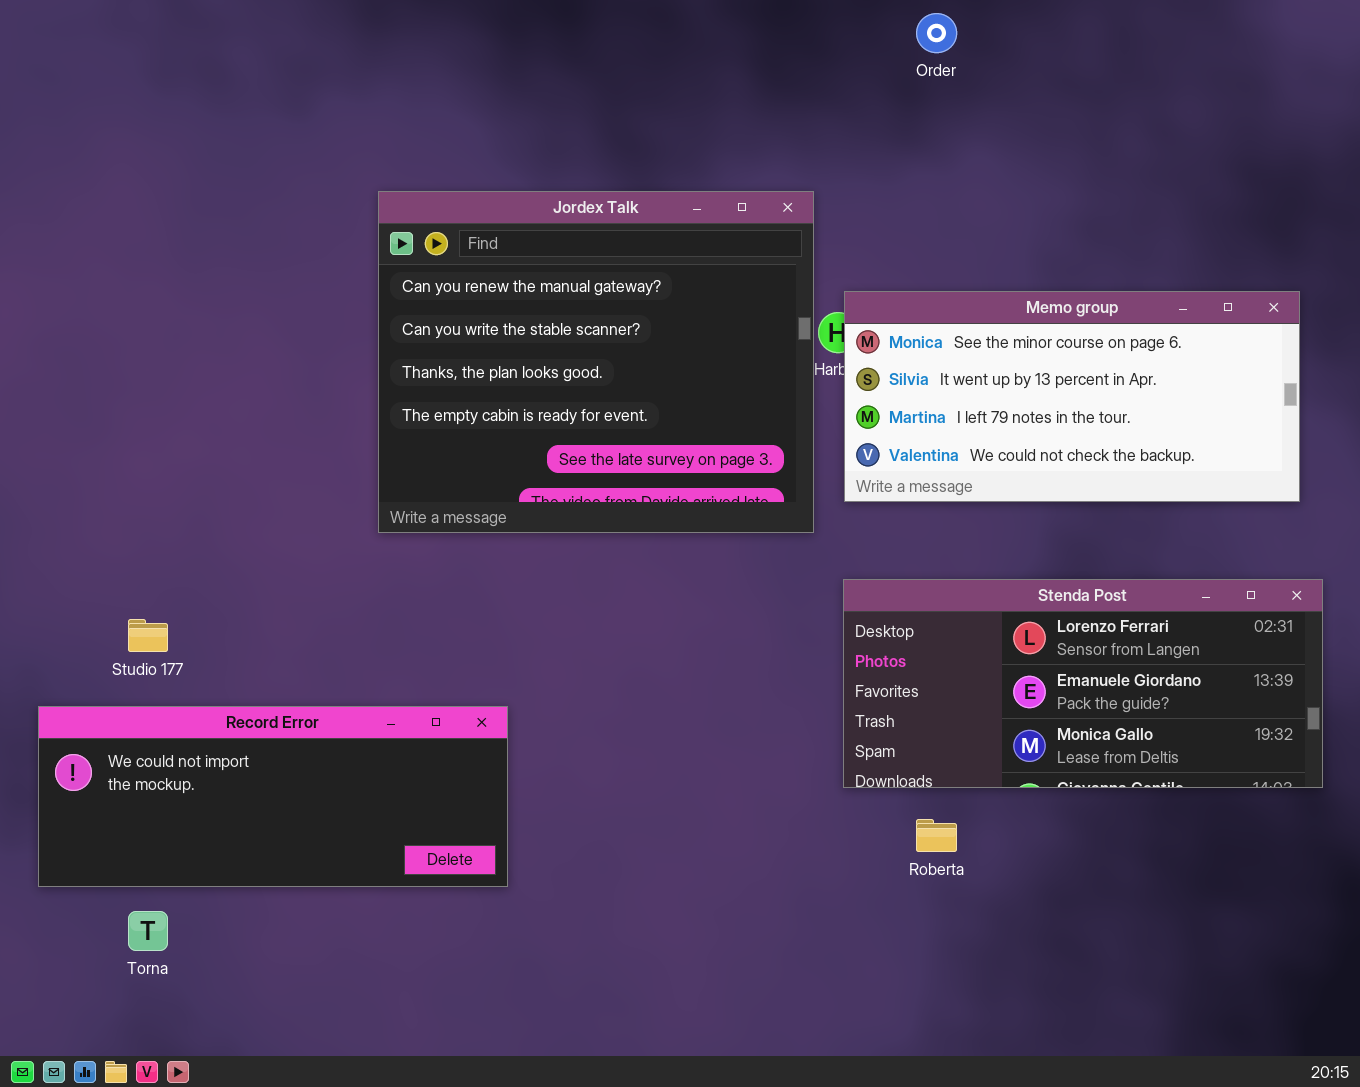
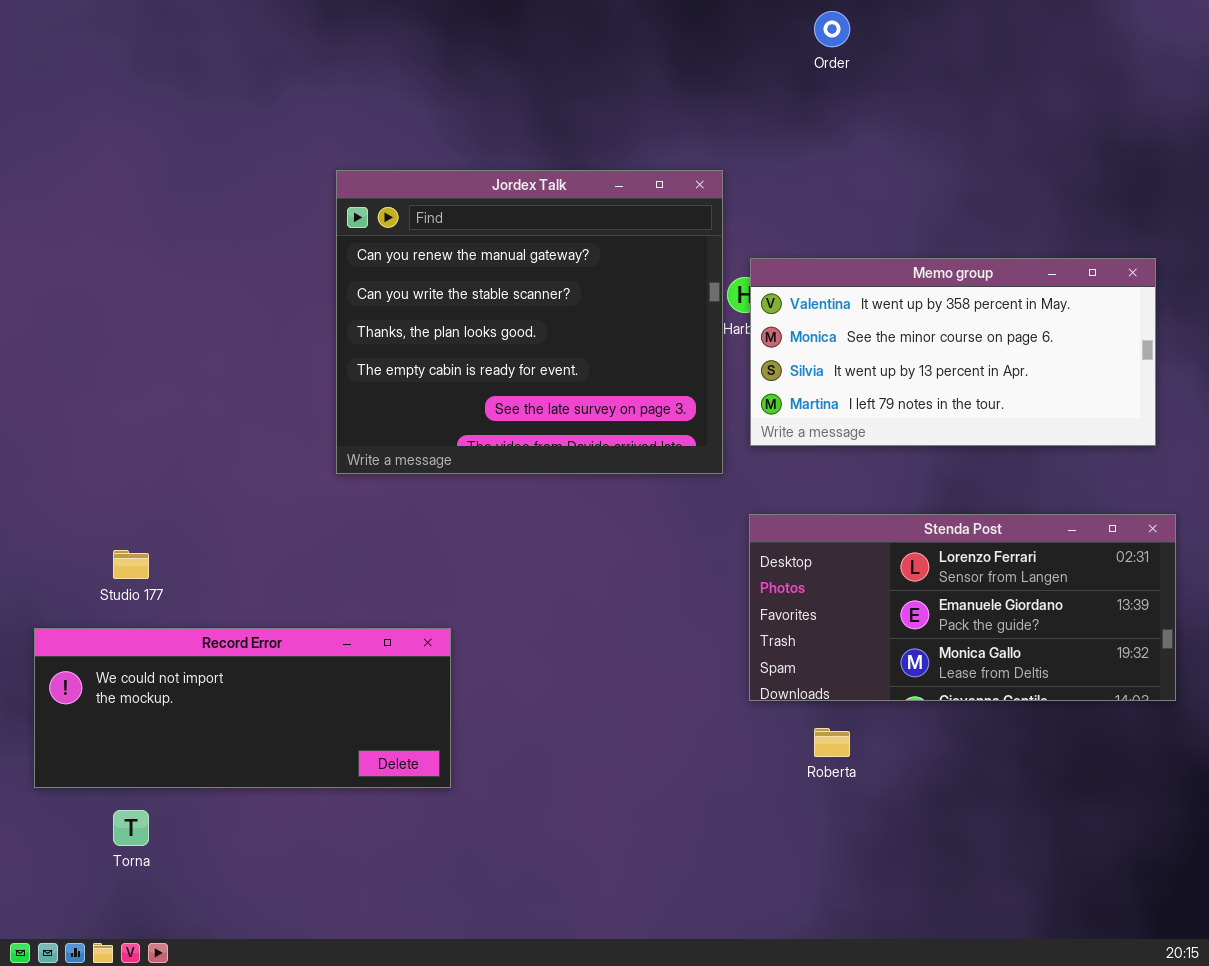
Memo group: [844,291,1300,502] -> [750,258,1156,446], scrolled up 1 row

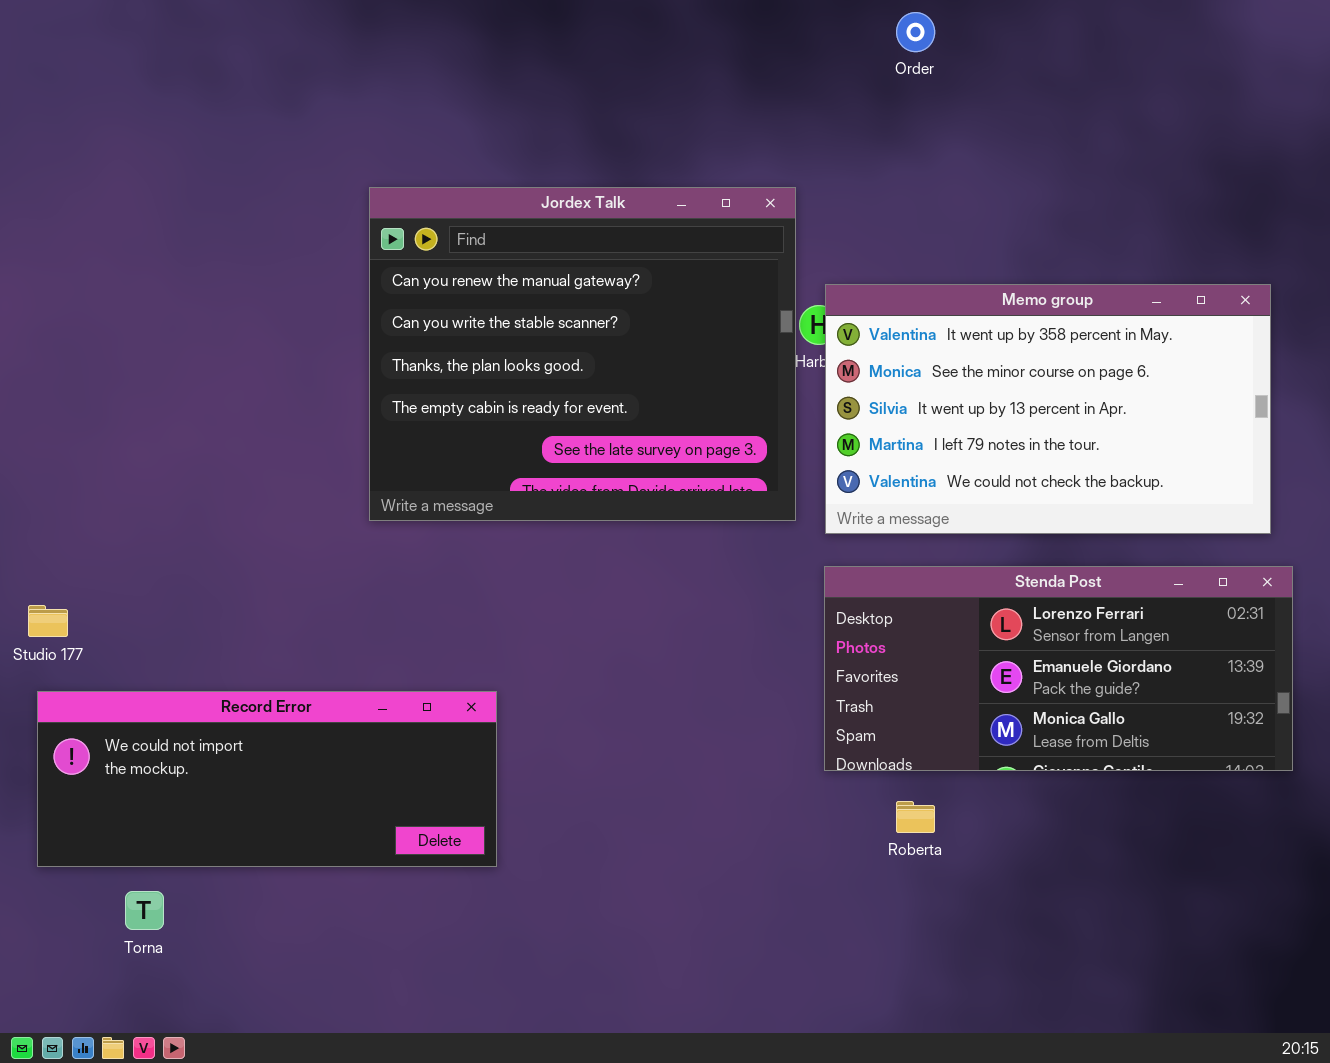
Memo group: [750,258,1156,446] -> [825,284,1271,534], resized
Studio 177: [113,550,149,579] -> [28,605,68,637], moved

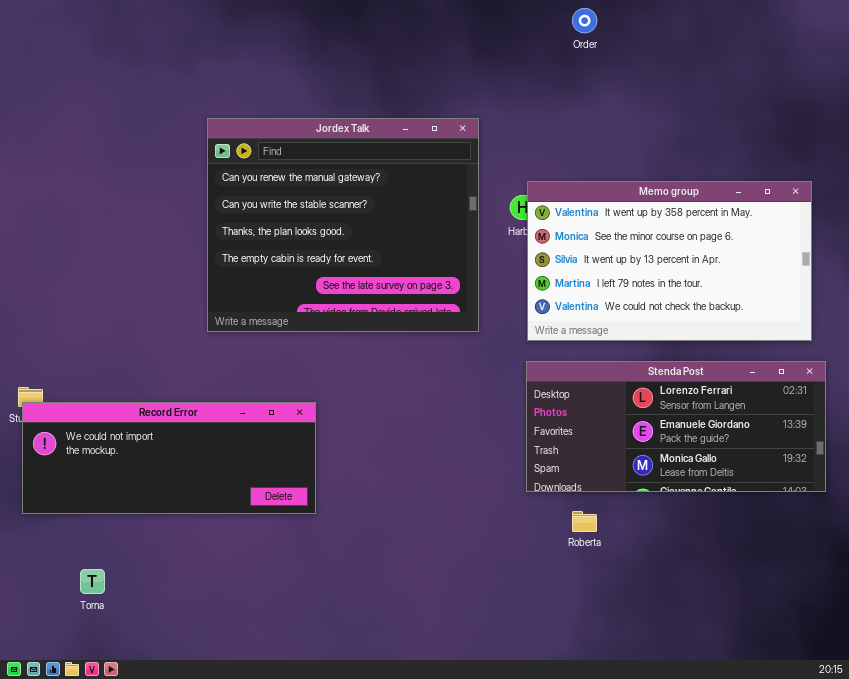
Jordex Talk: [369,187,796,521] -> [207,118,479,332], moved
Record Error: [37,691,497,867] -> [22,402,316,514], moved

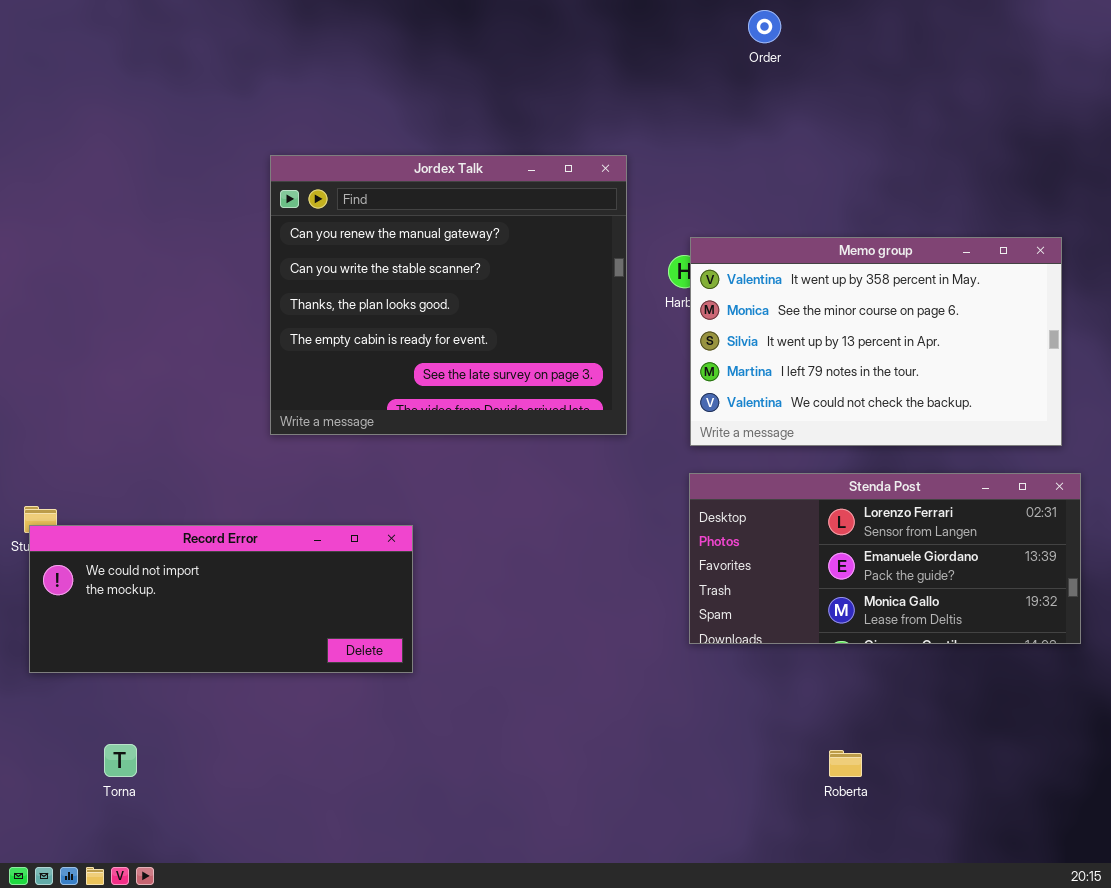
Roberta: [572,511,597,532] -> [829,750,862,777], moved

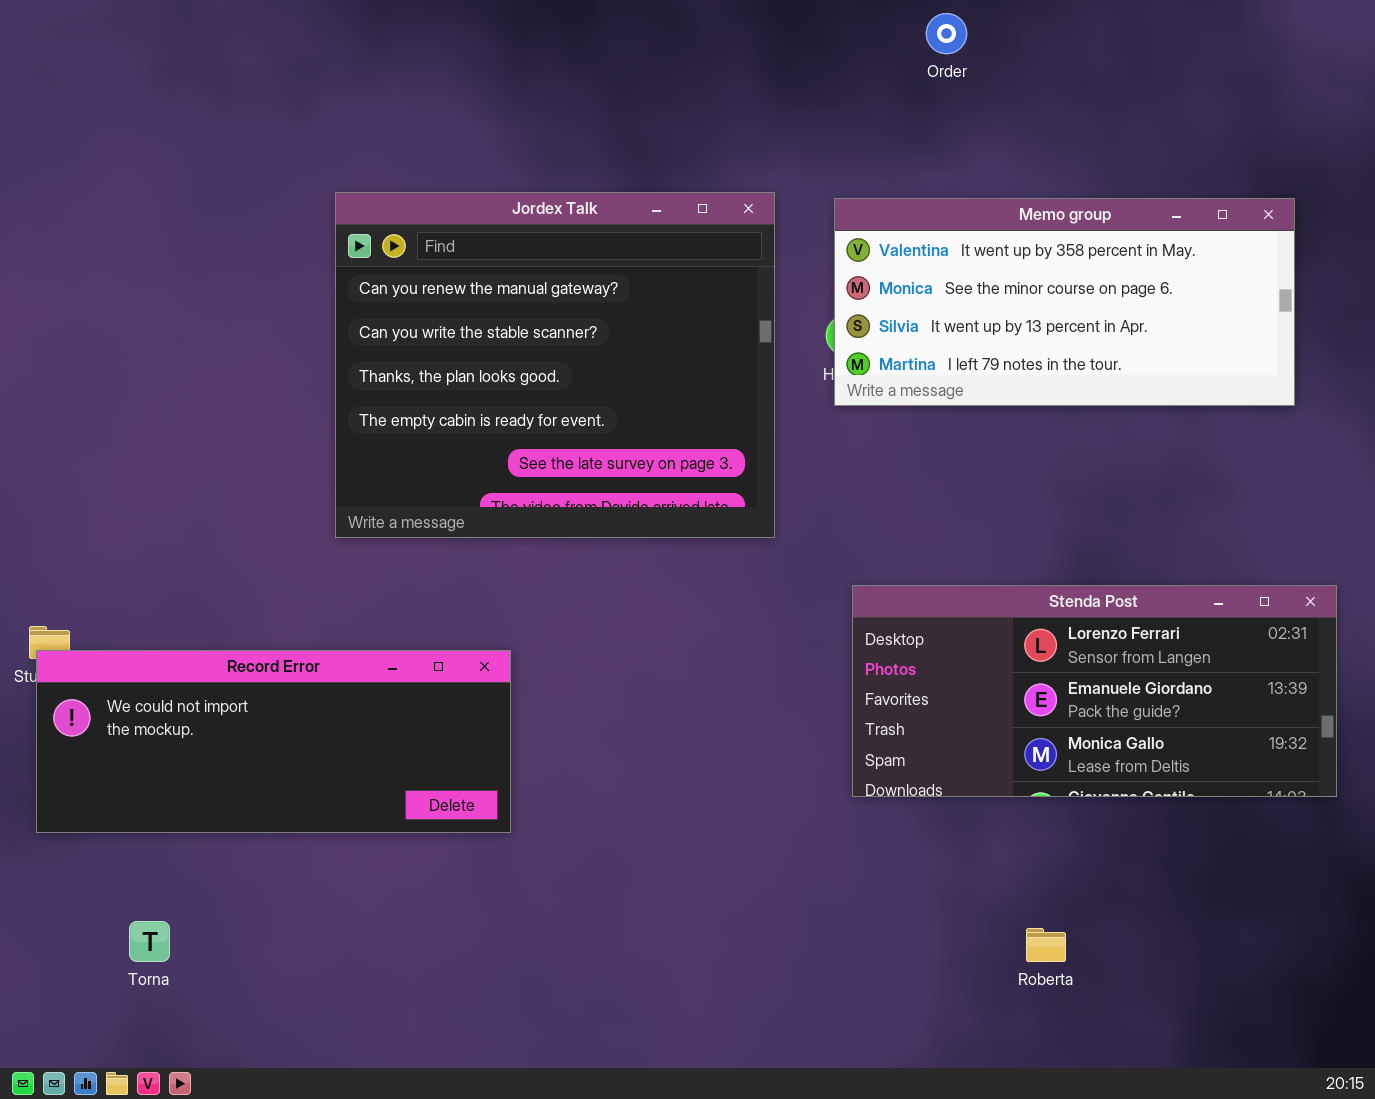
Memo group: [690,237,1062,446] -> [834,198,1295,406], moved, resized

